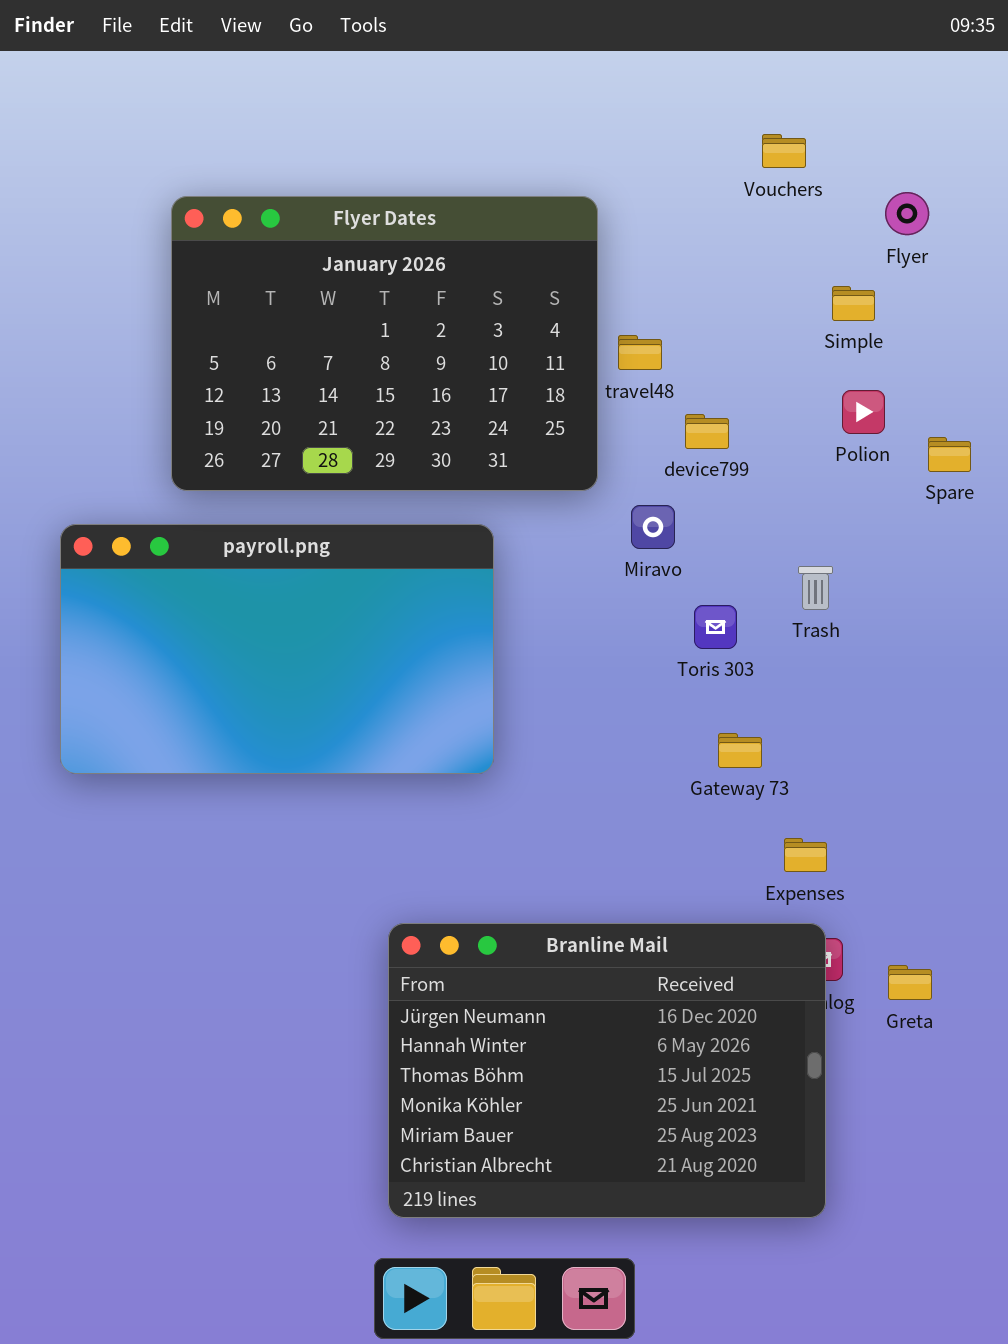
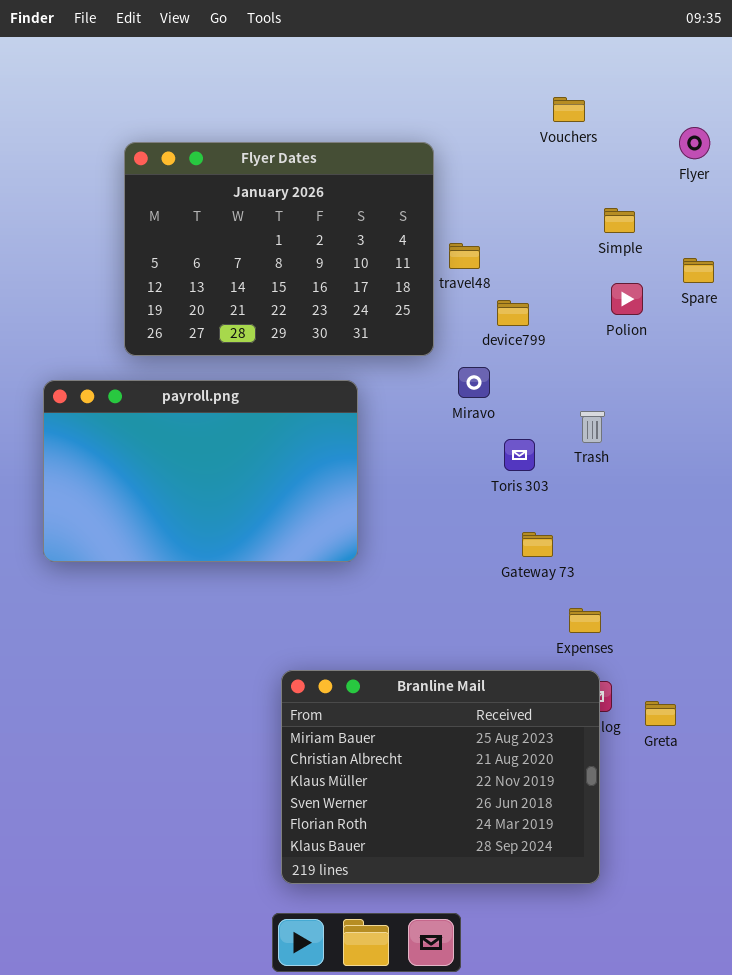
Flyer: [885,192,929,235] -> [679,127,710,159], moved
Spare: [928,437,971,472] -> [683,258,714,283], moved
Branline Mail: [388,923,826,1218] -> [281,670,600,884], scrolled down 4 rows

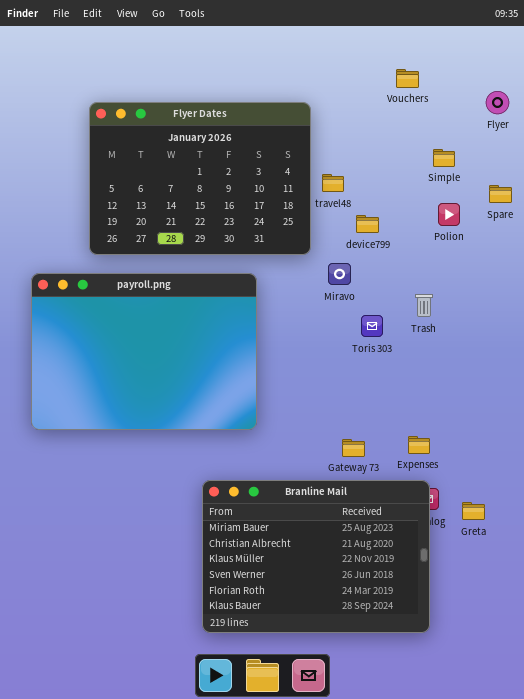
payroll.png: [43,380,358,562] -> [31,273,257,430], resized
Gateway 73: [522,532,553,557] -> [342,439,365,457], moved

